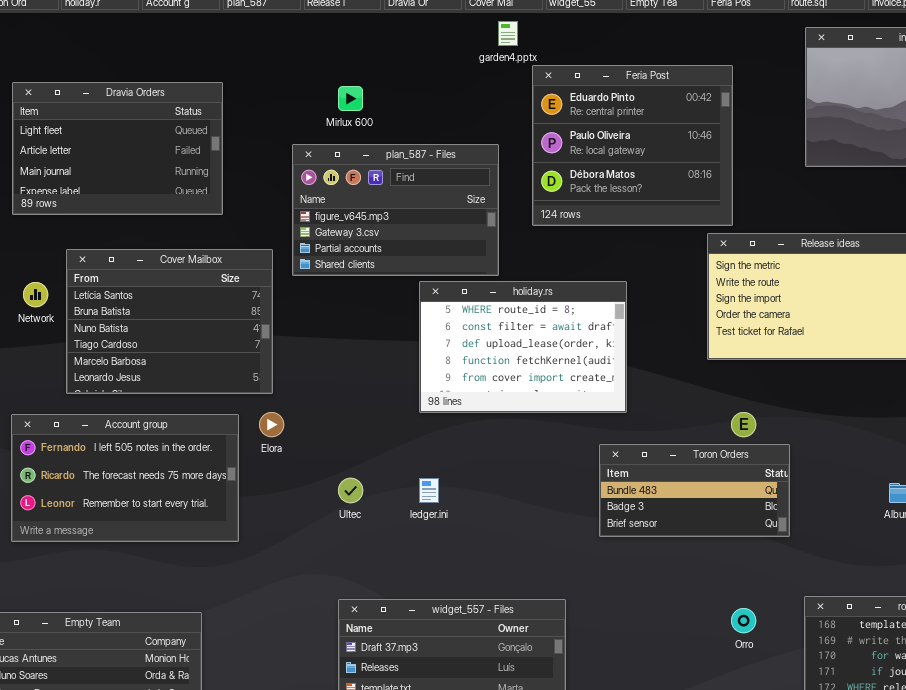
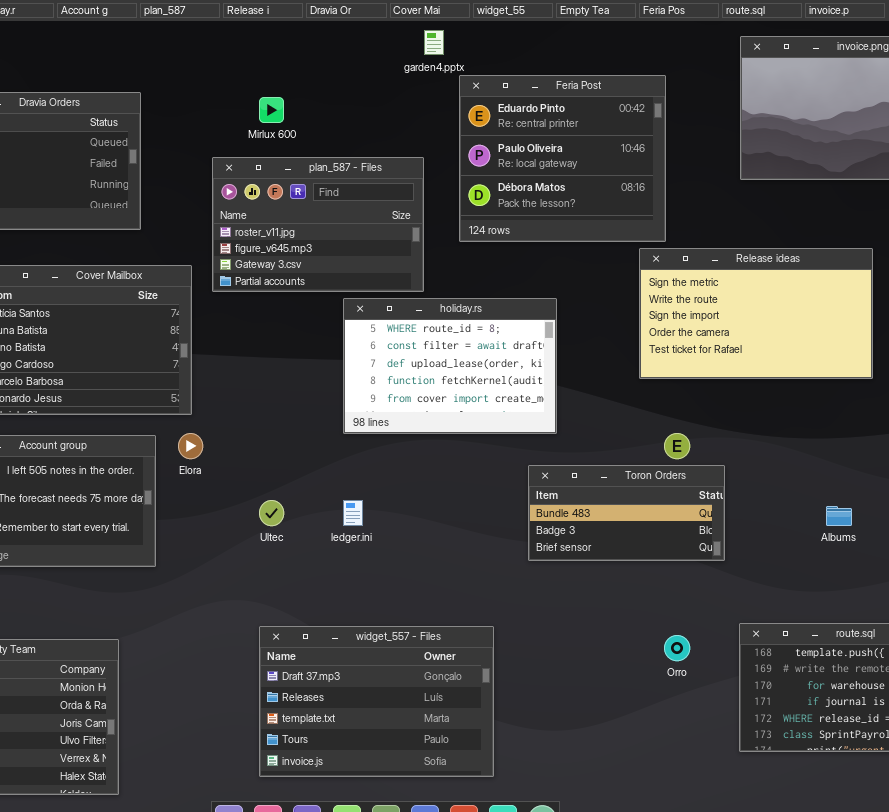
plan_587 - Files: [292,144,499,276] -> [212,157,424,292], scrolled up 1 row

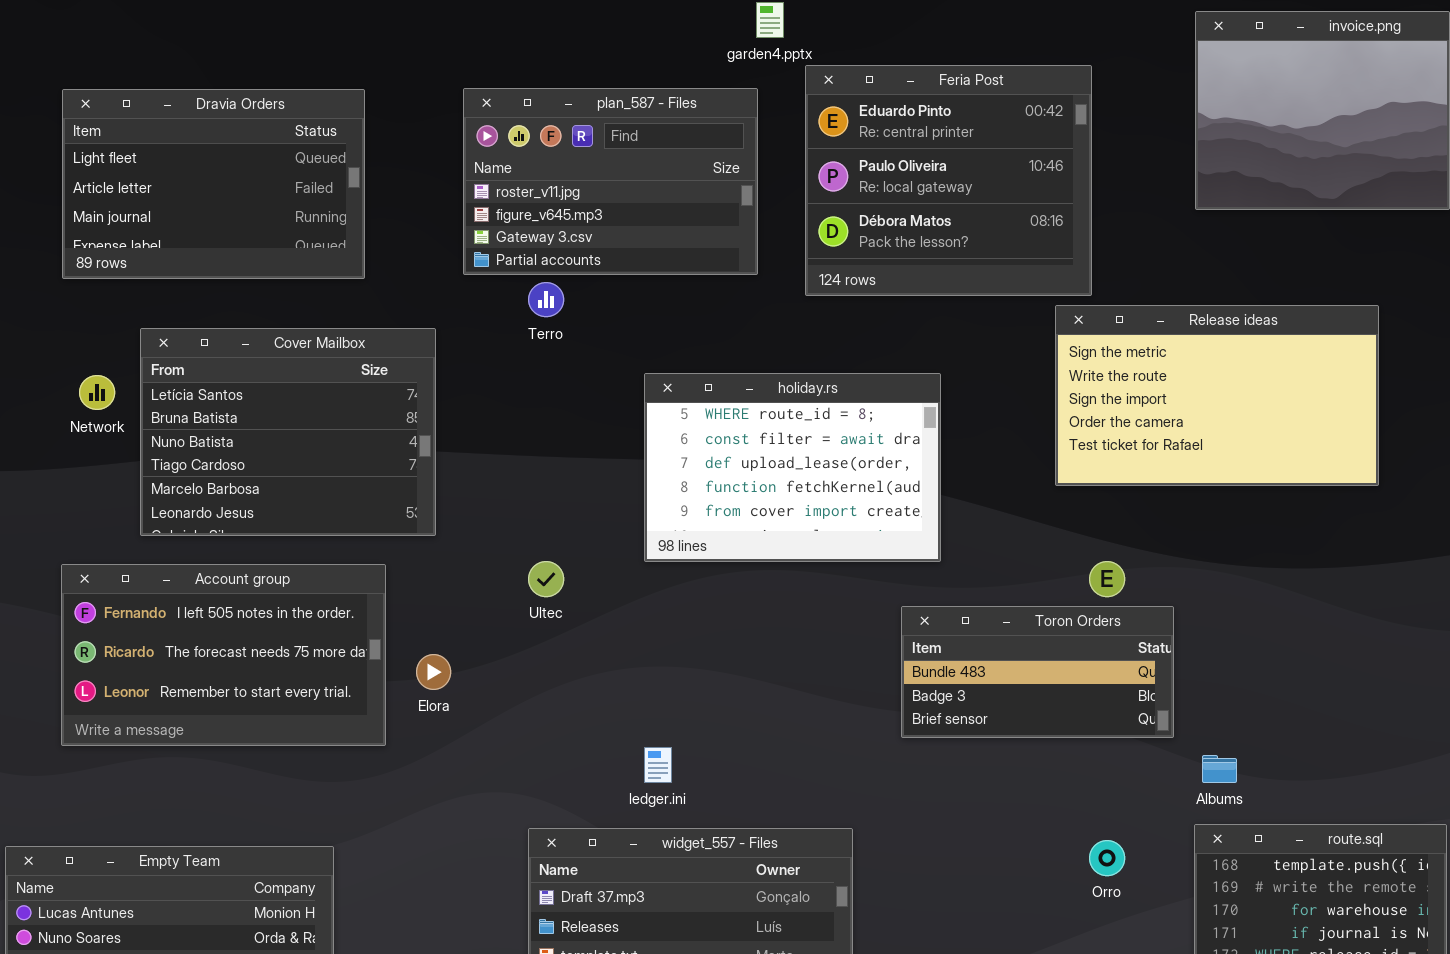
plan_587 - Files: [212,157,424,292] -> [463,88,758,275], moved
Elora: [178,433,203,459] -> [416,654,451,690], moved
Ultec: [259,500,284,526] -> [528,561,564,597], moved
ledger.ini: [343,500,363,526] -> [644,747,672,783], moved
Albums: [826,506,852,526] -> [1202,755,1237,783], moved

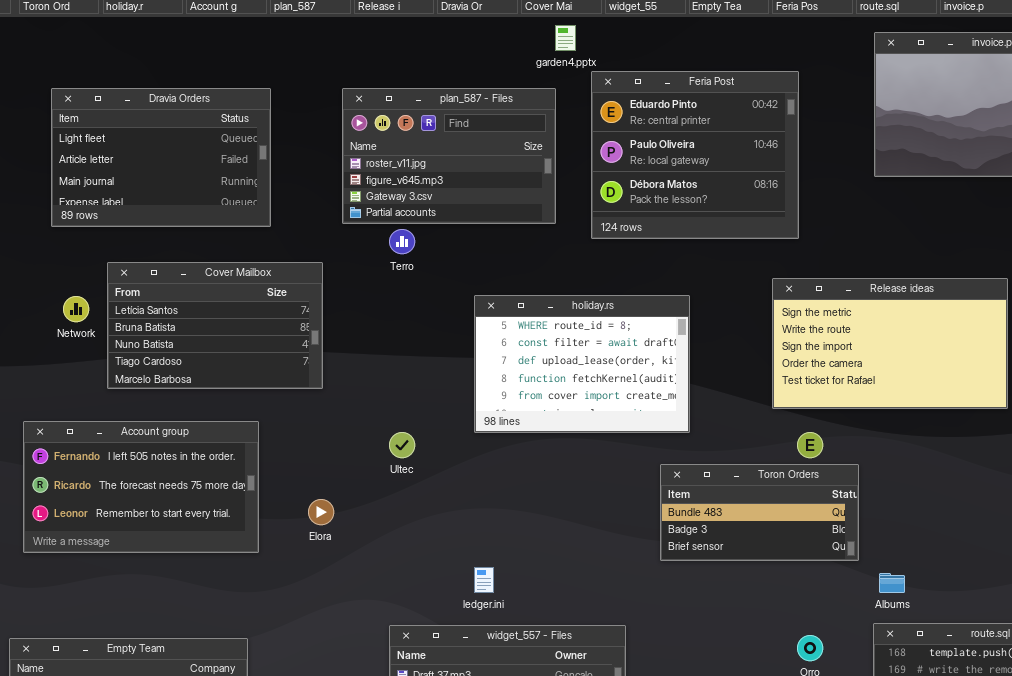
Release ideas: [1055,305,1379,486] -> [772,278,1008,409], moved
Cover Mailbox: [140,328,436,536] -> [107,262,323,389], resized
Account group: [61,564,386,746] -> [23,421,259,553], moved

